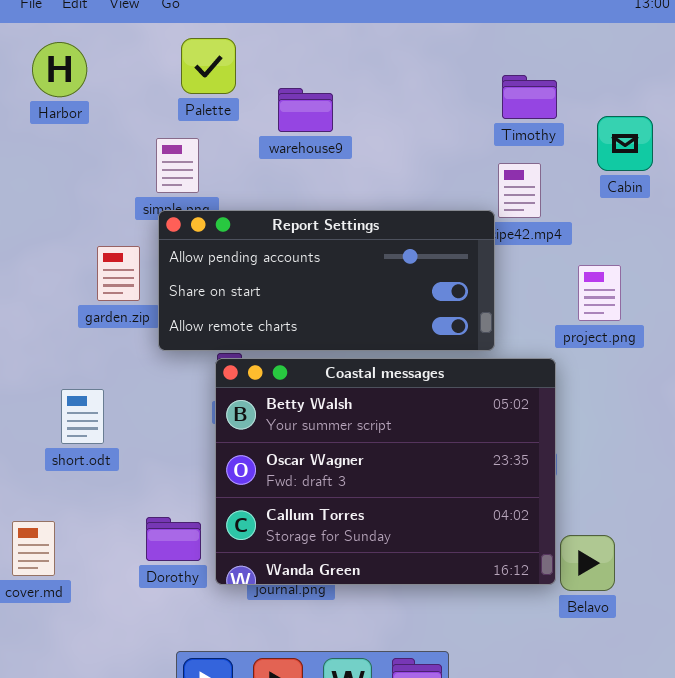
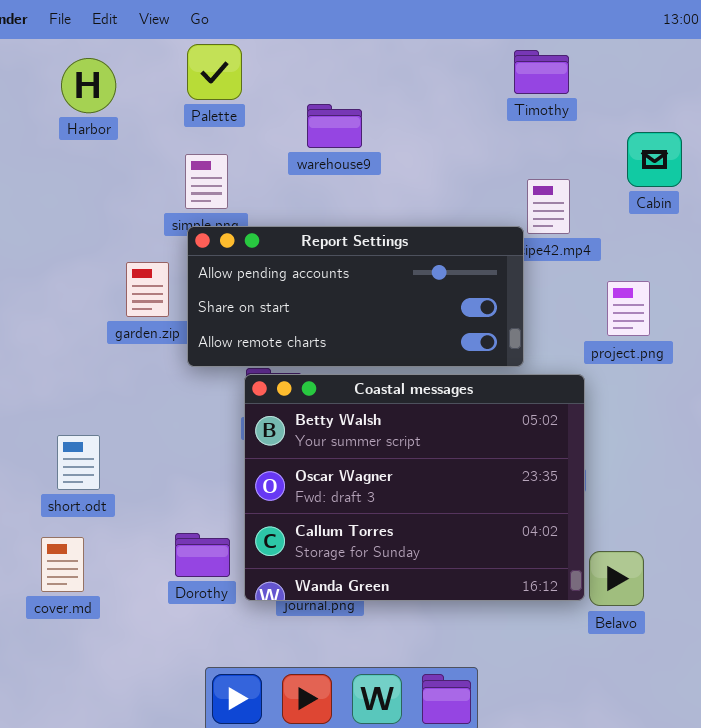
Palette: [181,38,236,94] -> [187,44,242,100], moved
Timothy: [502,75,557,119] -> [514,50,569,94], moved
short.odt: [61,389,104,444] -> [57,435,100,490], moved

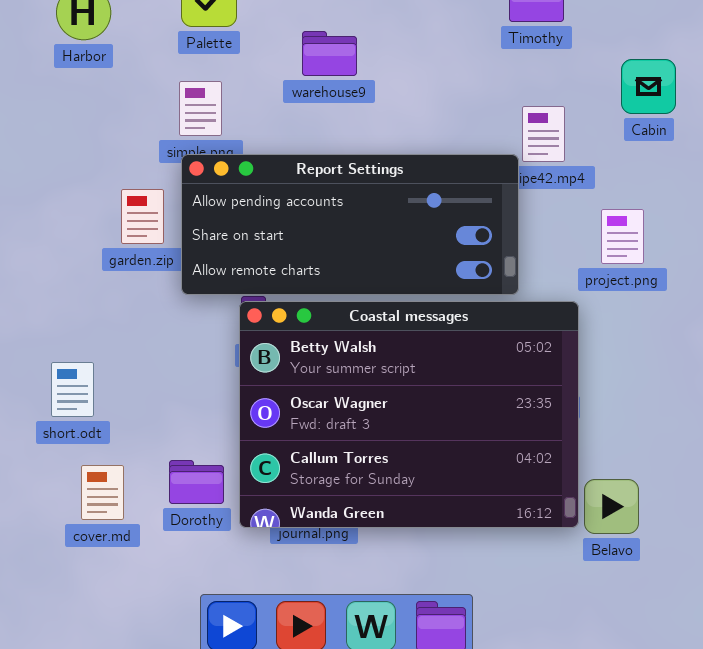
cover.md: [41,537,84,592] -> [81,465,124,520], moved

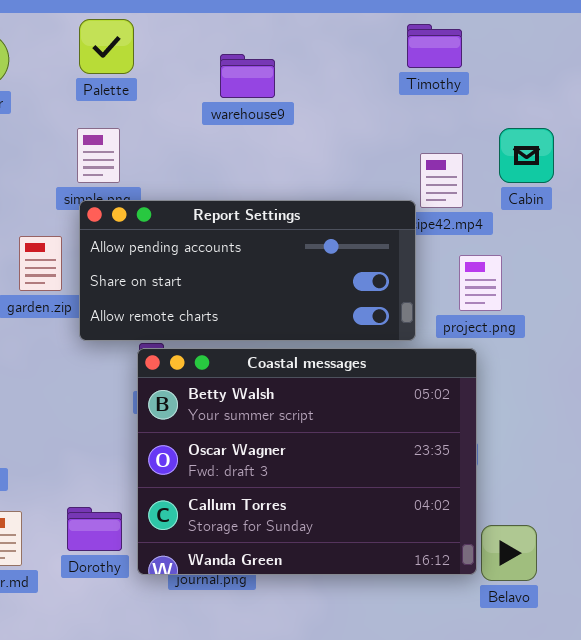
warehouse9: [302,31,357,76] -> [220,54,275,98], moved
Cabin: [621,59,676,114] -> [499,128,554,183], moved
project.png: [601,209,644,264] -> [459,255,502,311], moved

